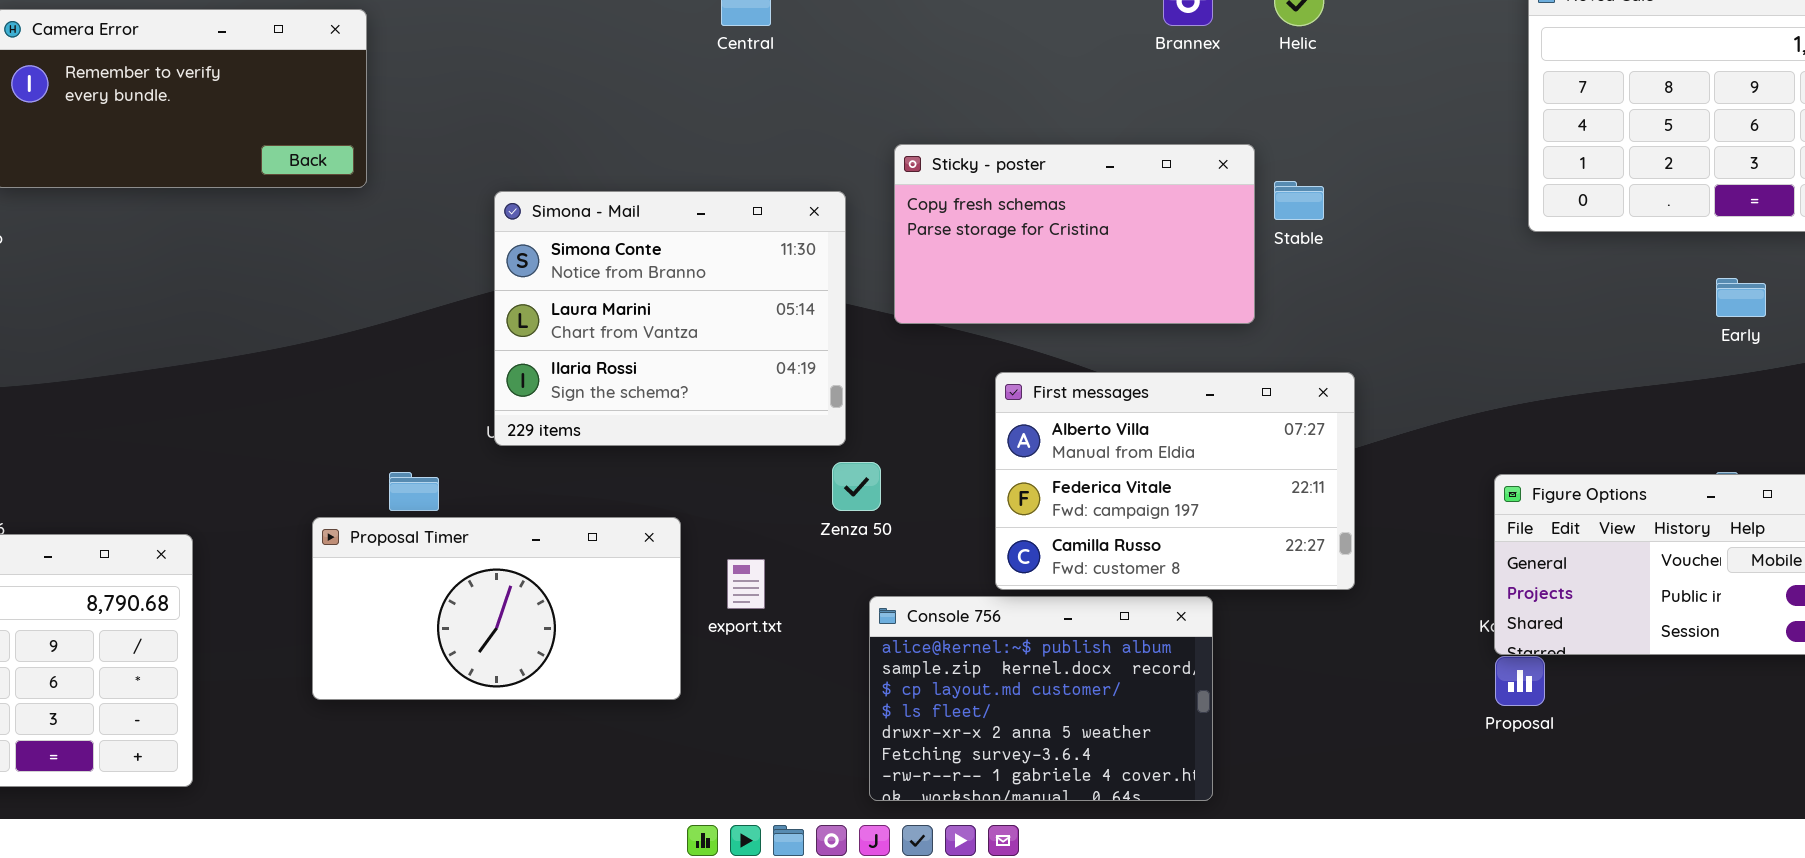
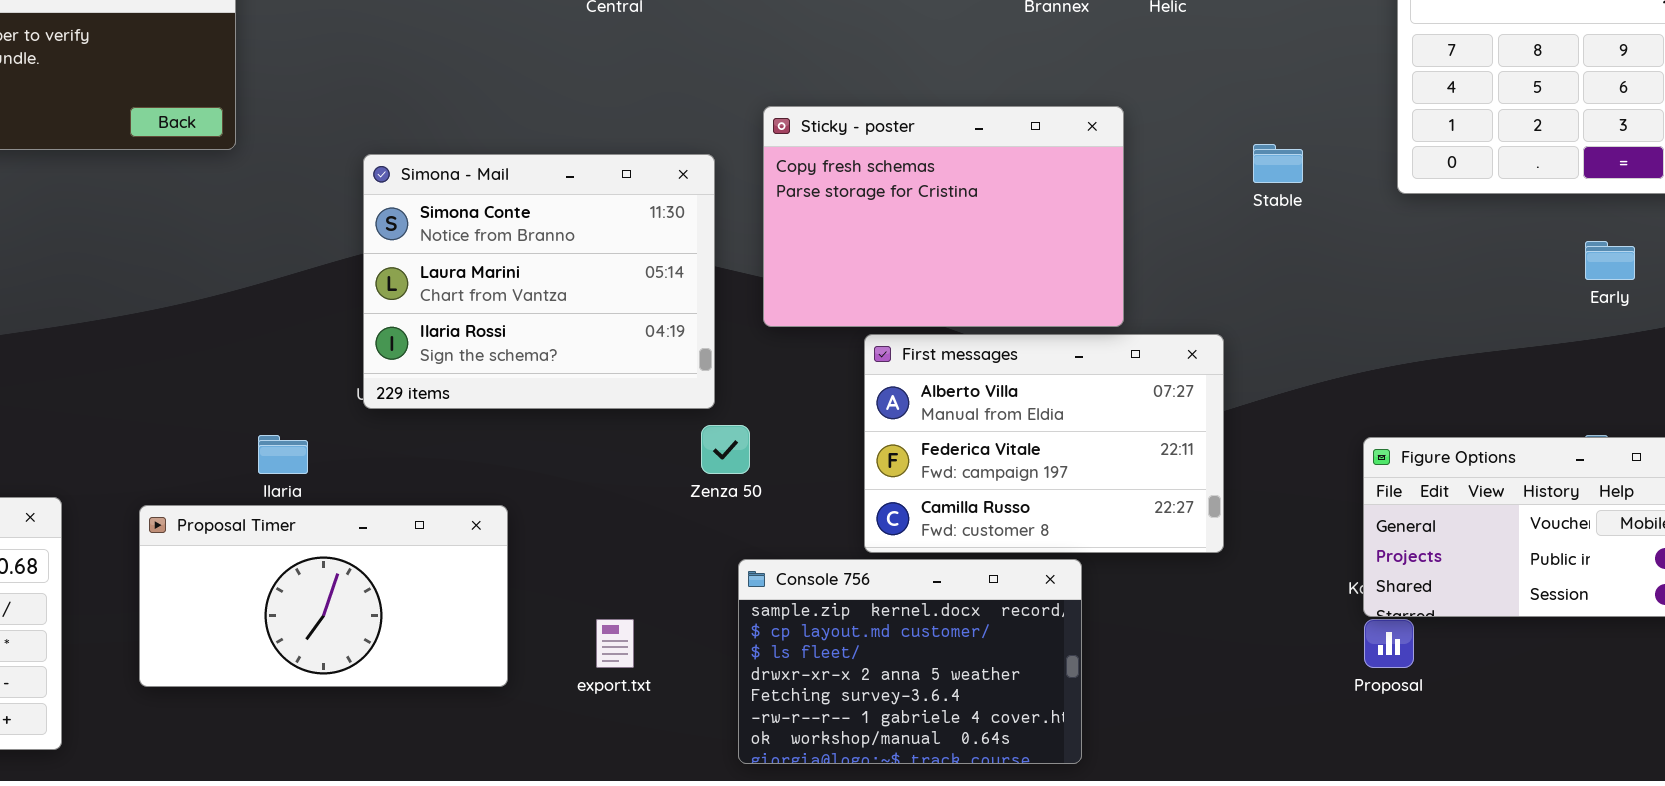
Sticky - poster: [894,144,1255,324] -> [763,106,1124,327], resized
Stable: [1274,181,1324,220] -> [1253,144,1303,183], moved
Proposal Timer: [312,517,681,700] -> [139,505,508,687], moved
export.txt: [727,559,765,609] -> [596,619,634,668], moved
Console 756: [869,596,1213,801] -> [738,559,1082,764], scrolled down 1 row

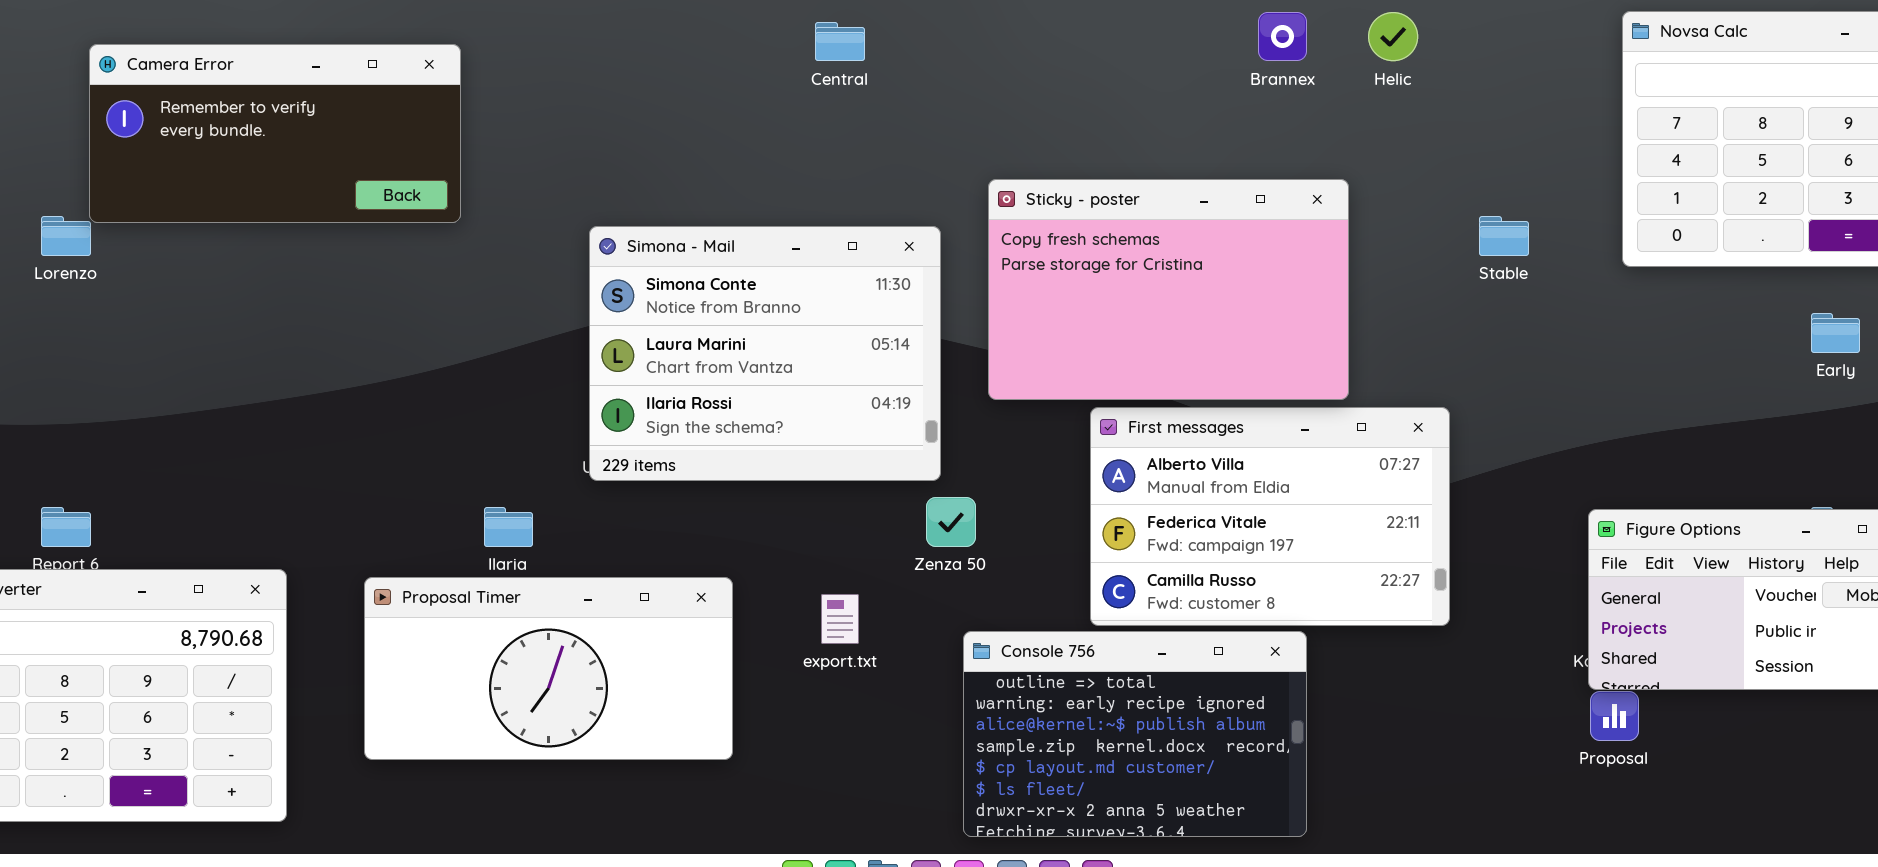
Console 756: [738,559,1082,764] -> [963,631,1307,837], scrolled up 3 rows
export.txt: [596,619,634,668] -> [821,594,859,644], moved

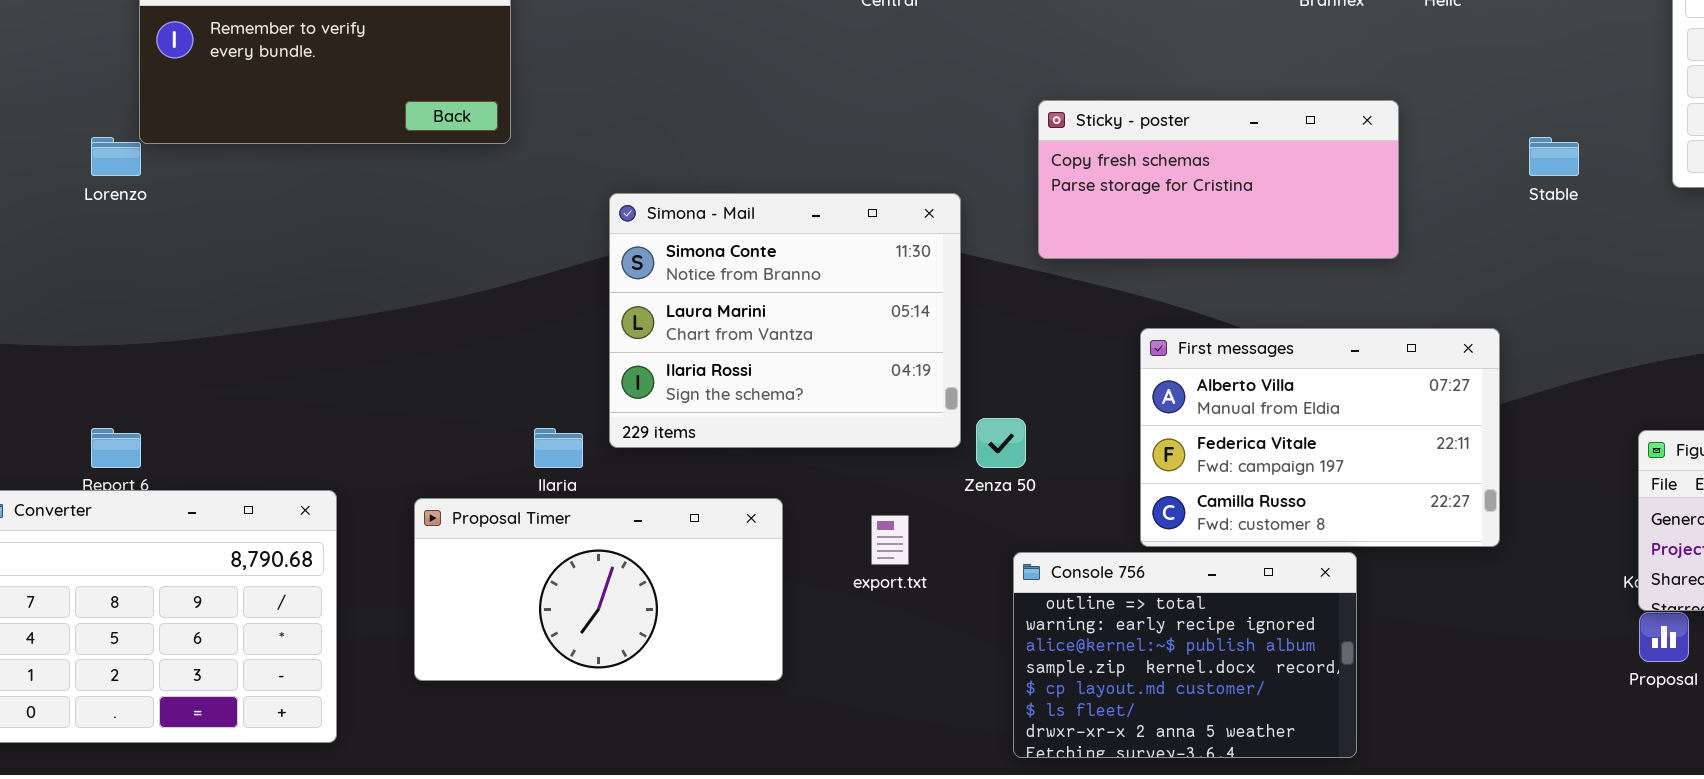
Sticky - poster: [988,179,1349,400] -> [1038,100,1399,259], resized
Simona - Mail: [589,226,941,481] -> [609,193,961,448], moved

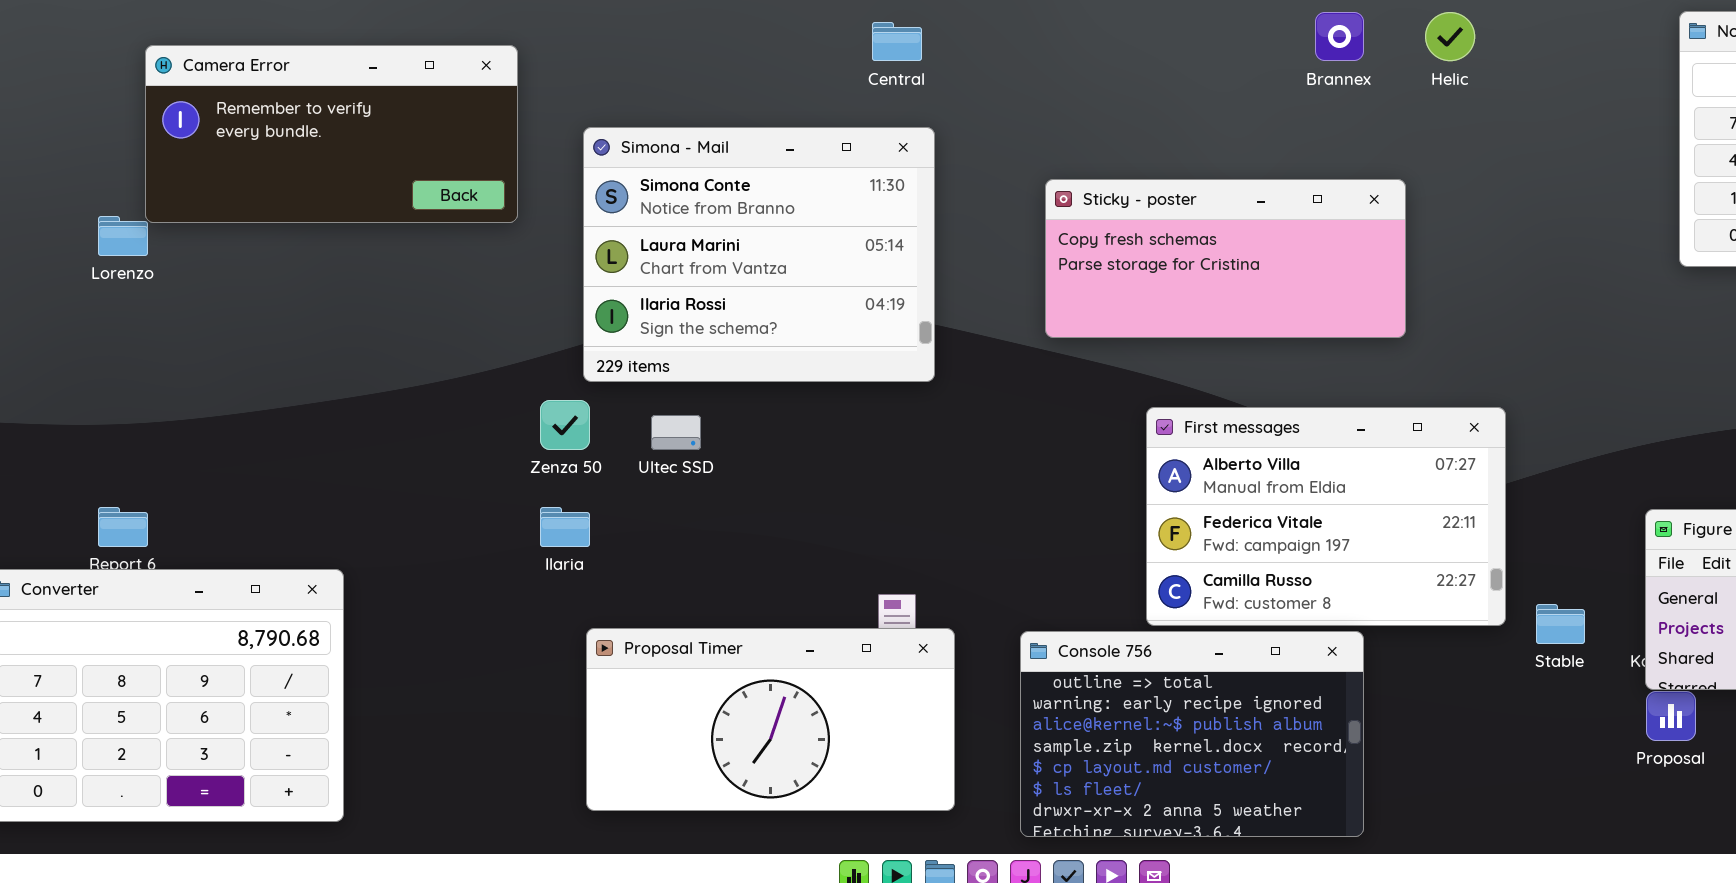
Stable: [1529,137,1579,176] -> [1536,604,1585,644], moved
Simona - Mail: [609,193,961,448] -> [583,127,935,382], moved
Zenza 50: [976,418,1026,468] -> [540,400,590,450], moved
Proposal Timer: [414,498,783,681] -> [586,628,955,811], moved

